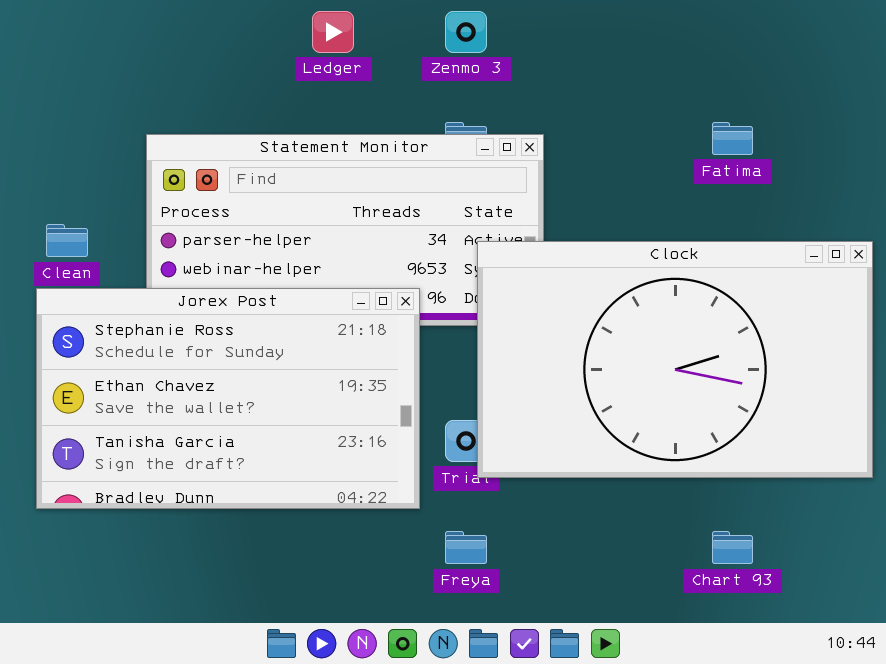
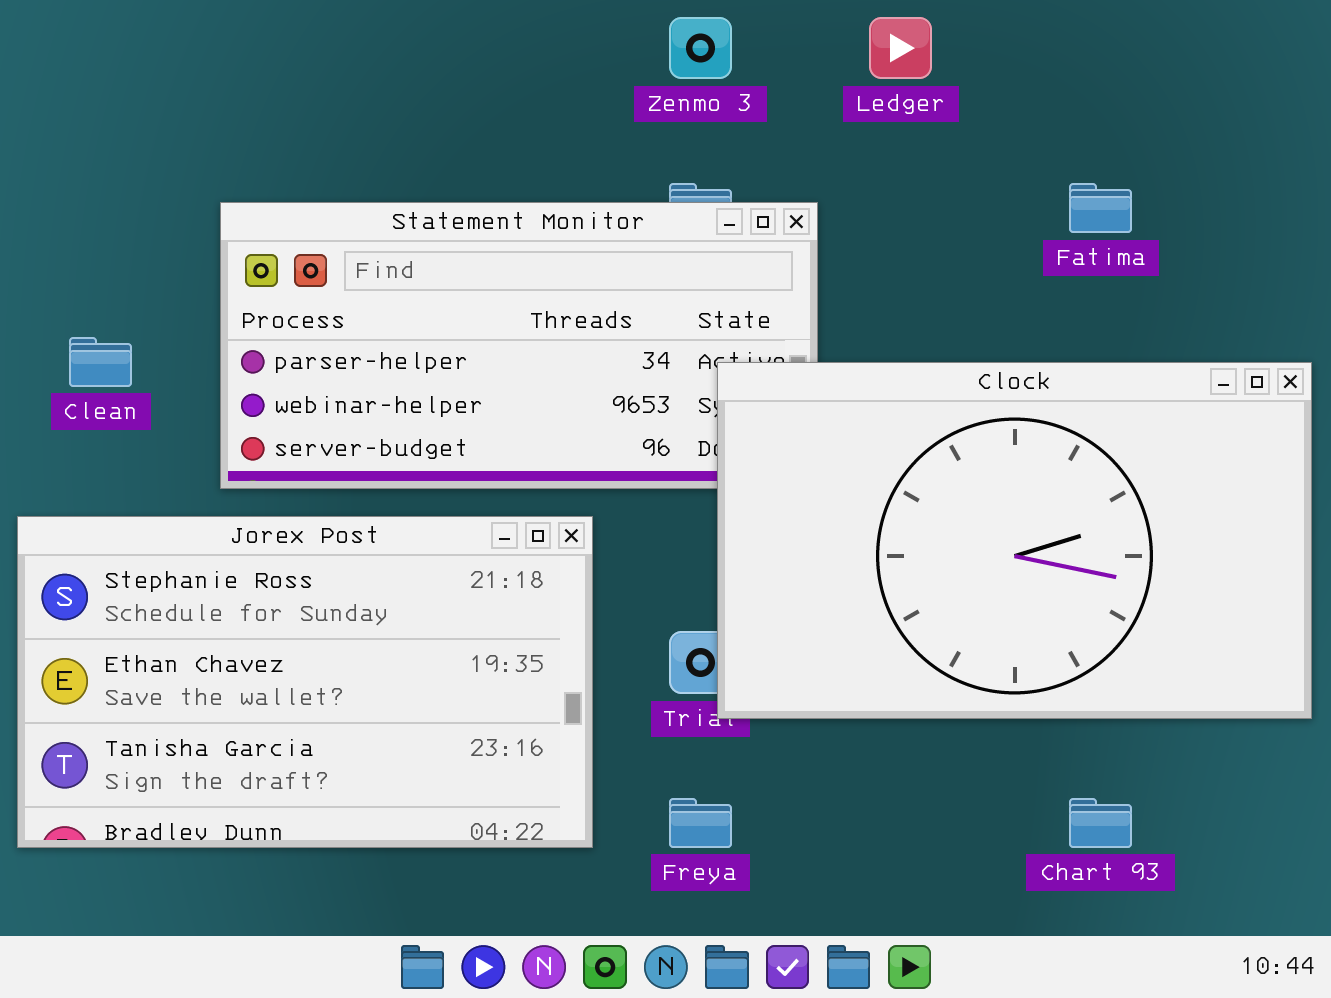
Ledger: [312,11,354,53] -> [869,17,932,79], moved
Jorex Post: [36,288,420,509] -> [17,516,593,848], moved

